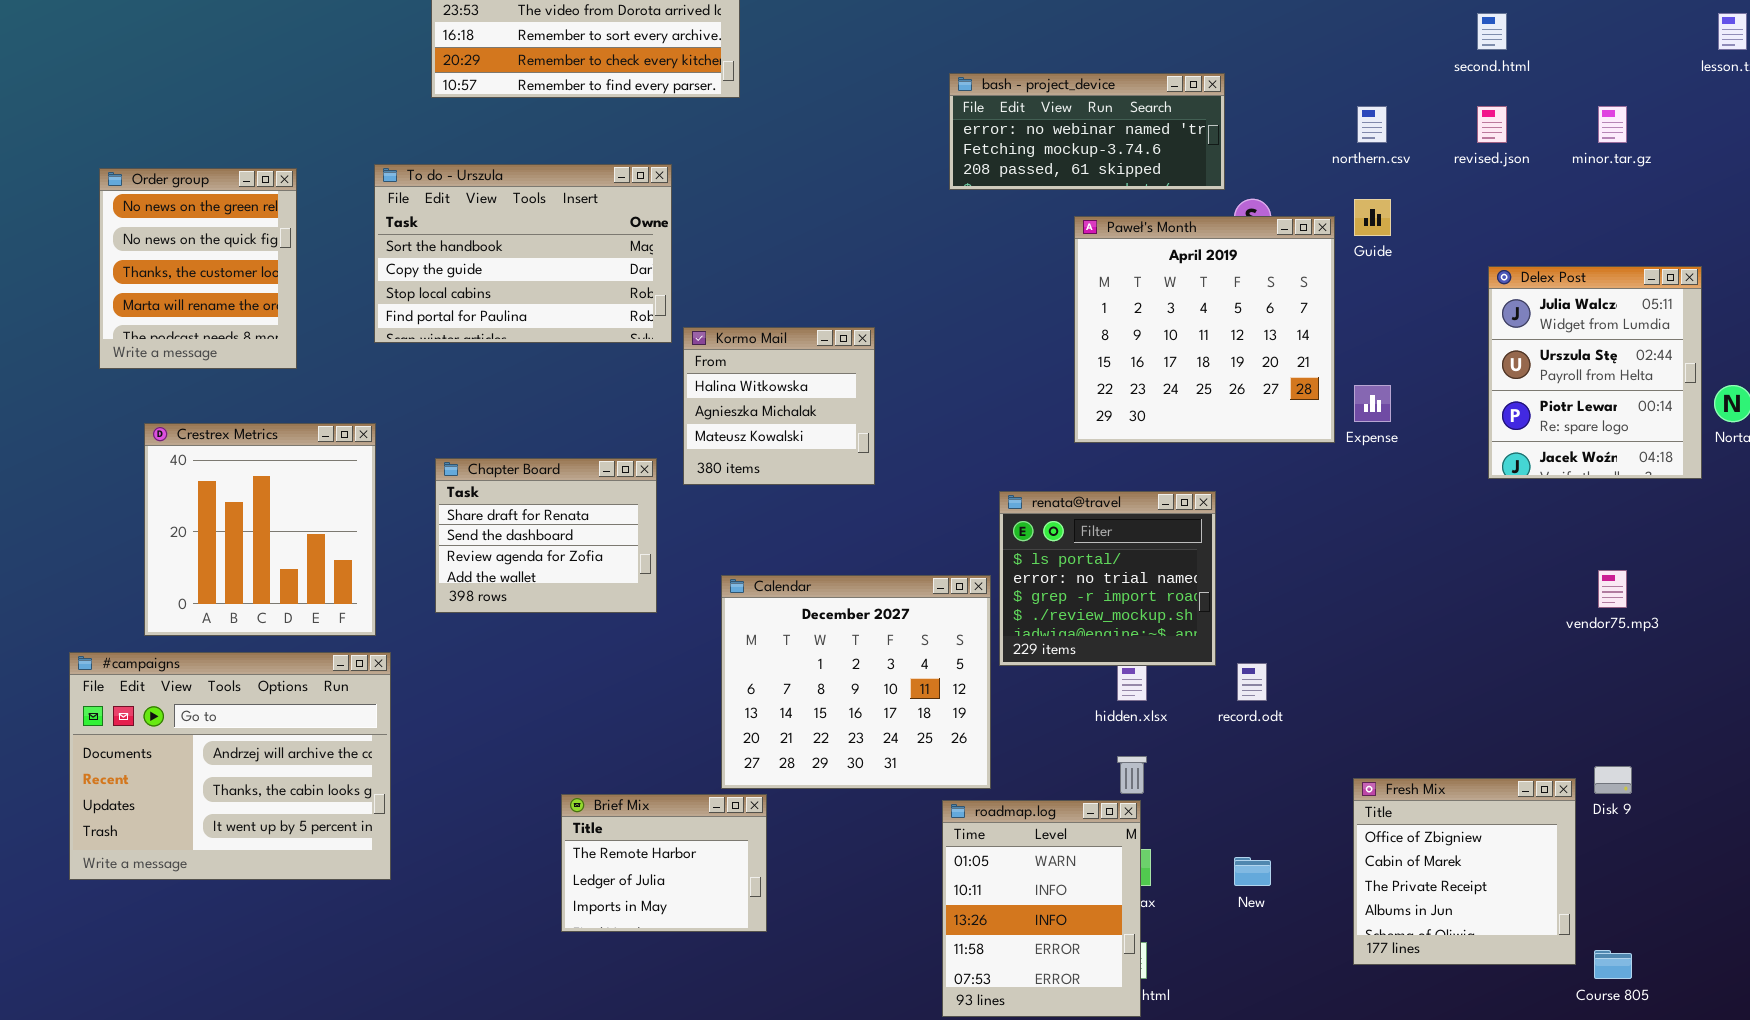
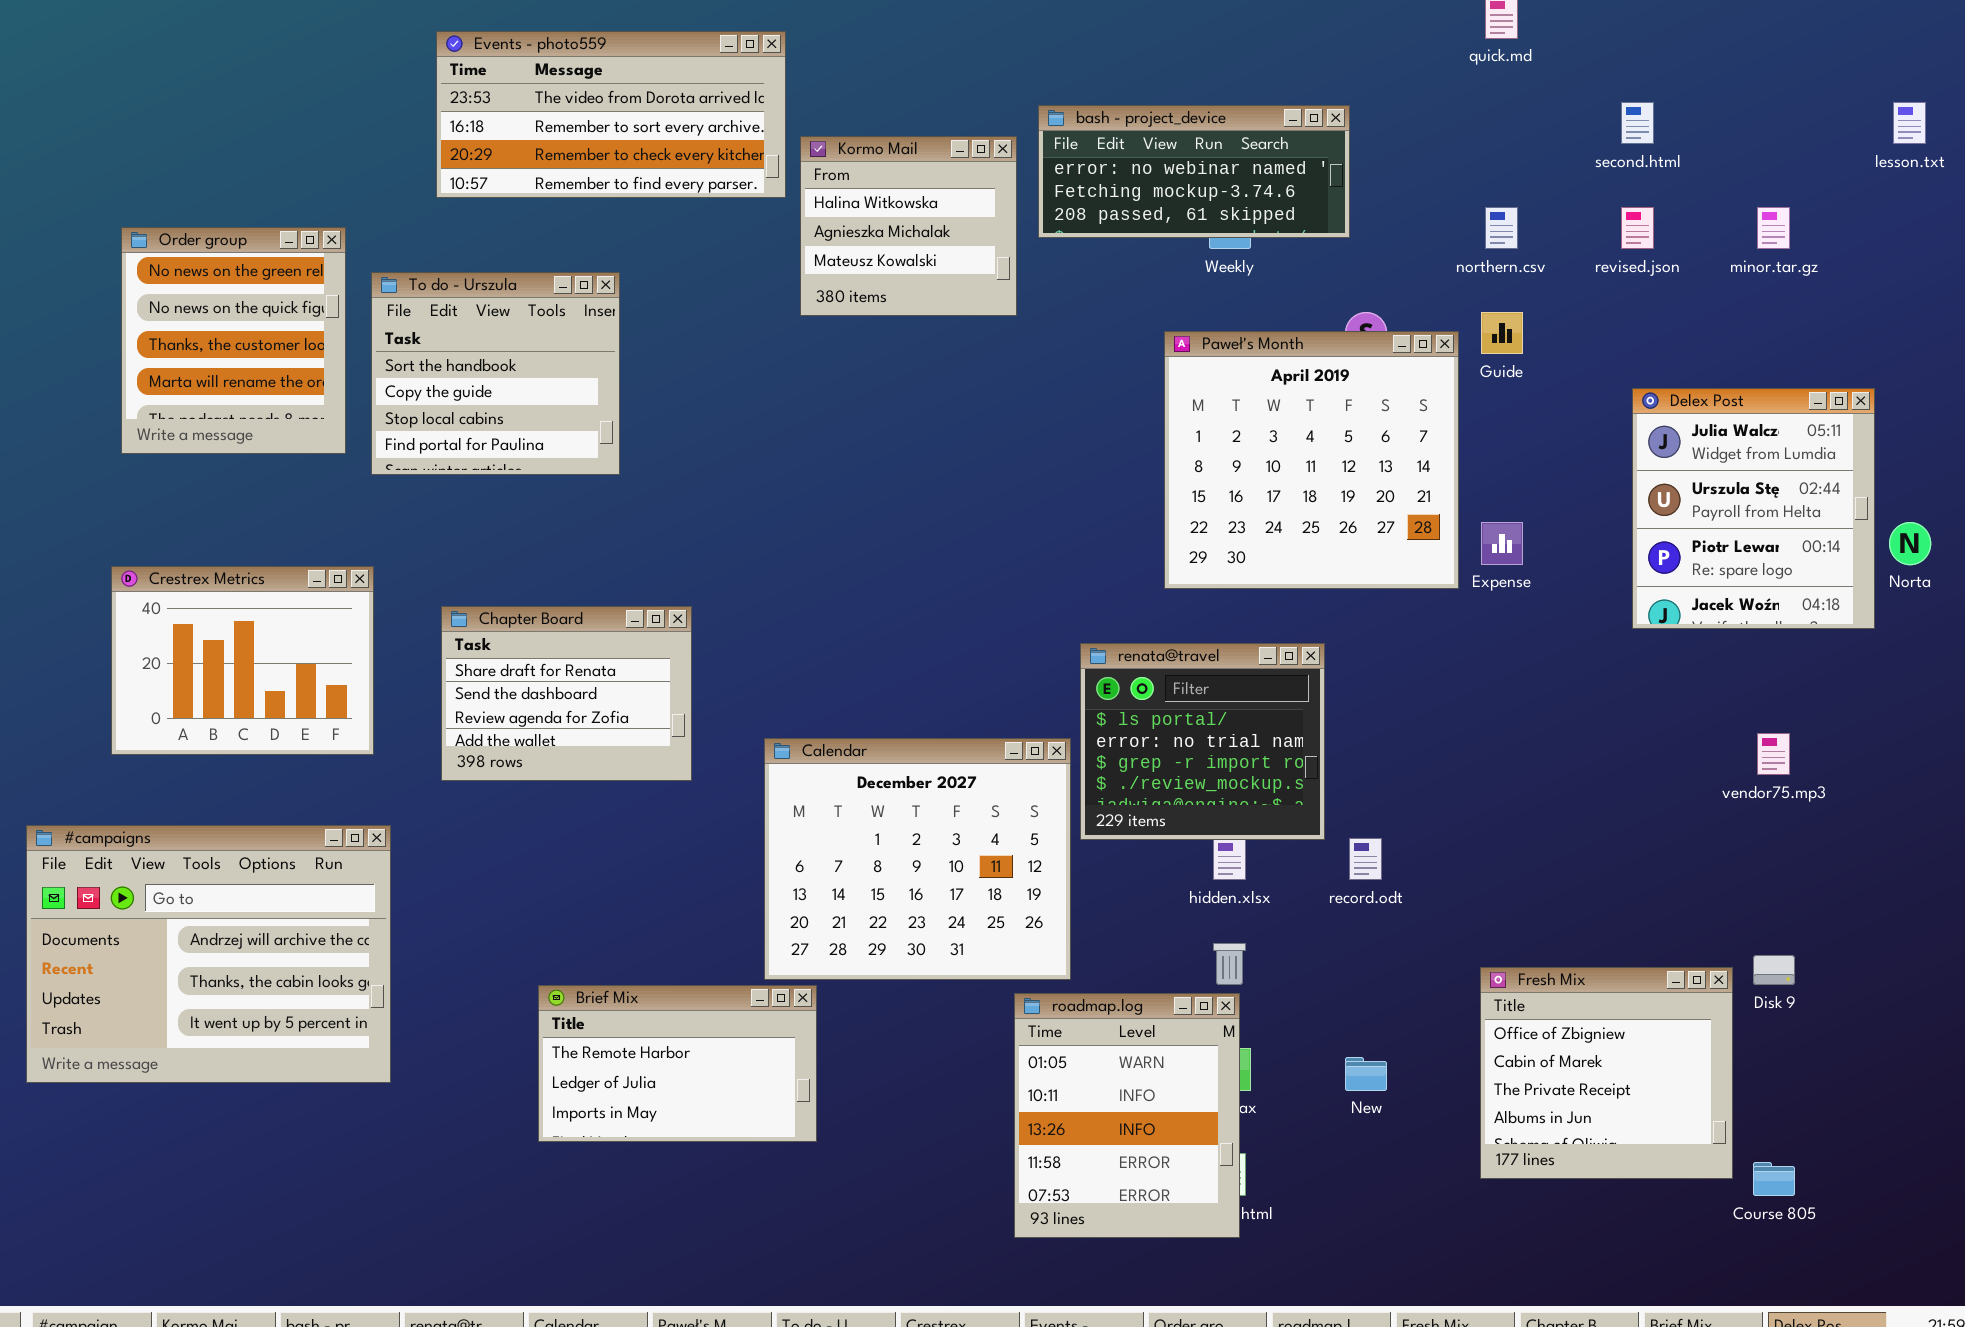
bash - project_device: [949,73,1225,190] -> [1038,105,1350,238], moved
To do - Urszula: [374,164,672,343] -> [371,272,620,475], resized
Order group: [99,168,297,369] -> [121,227,346,454], moved
Kormo Mail: [683,327,875,485] -> [800,136,1017,316], moved
Crestrex Metrics: [144,423,376,636] -> [111,566,374,755], resized
Brief Mix: [561,794,767,932] -> [538,985,817,1142], resized

